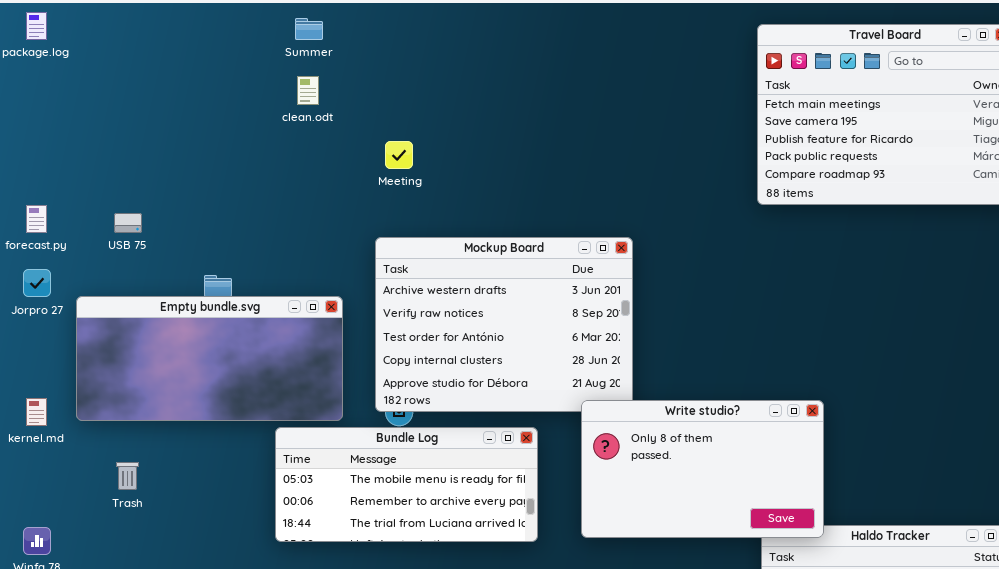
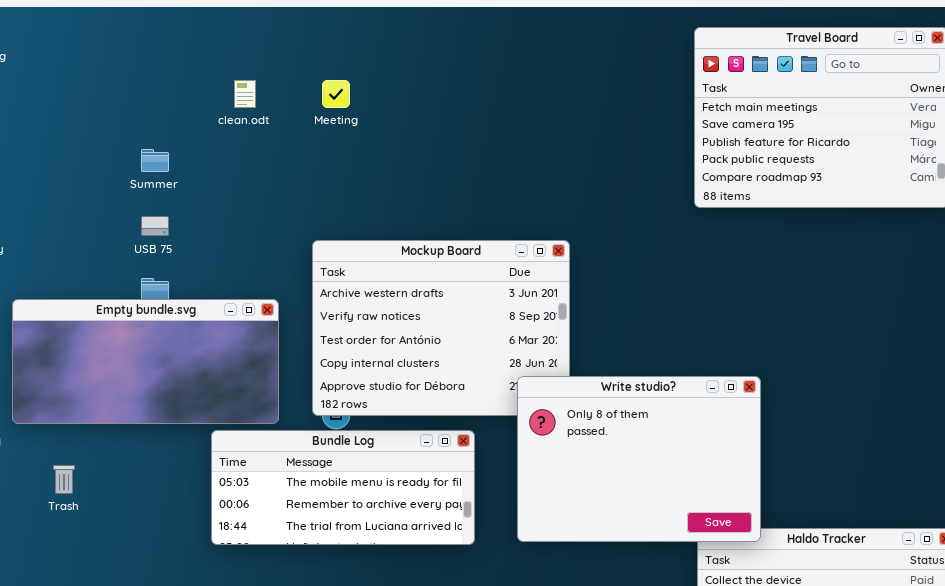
Summer: [295,18,323,40] -> [141,149,169,172], moved
Meeting: [385,141,413,169] -> [322,80,350,108], moved
USB 75: [114,213,142,233] -> [141,216,169,236], moved
Write studio?: [581,400,824,538] -> [517,376,761,542], resized

